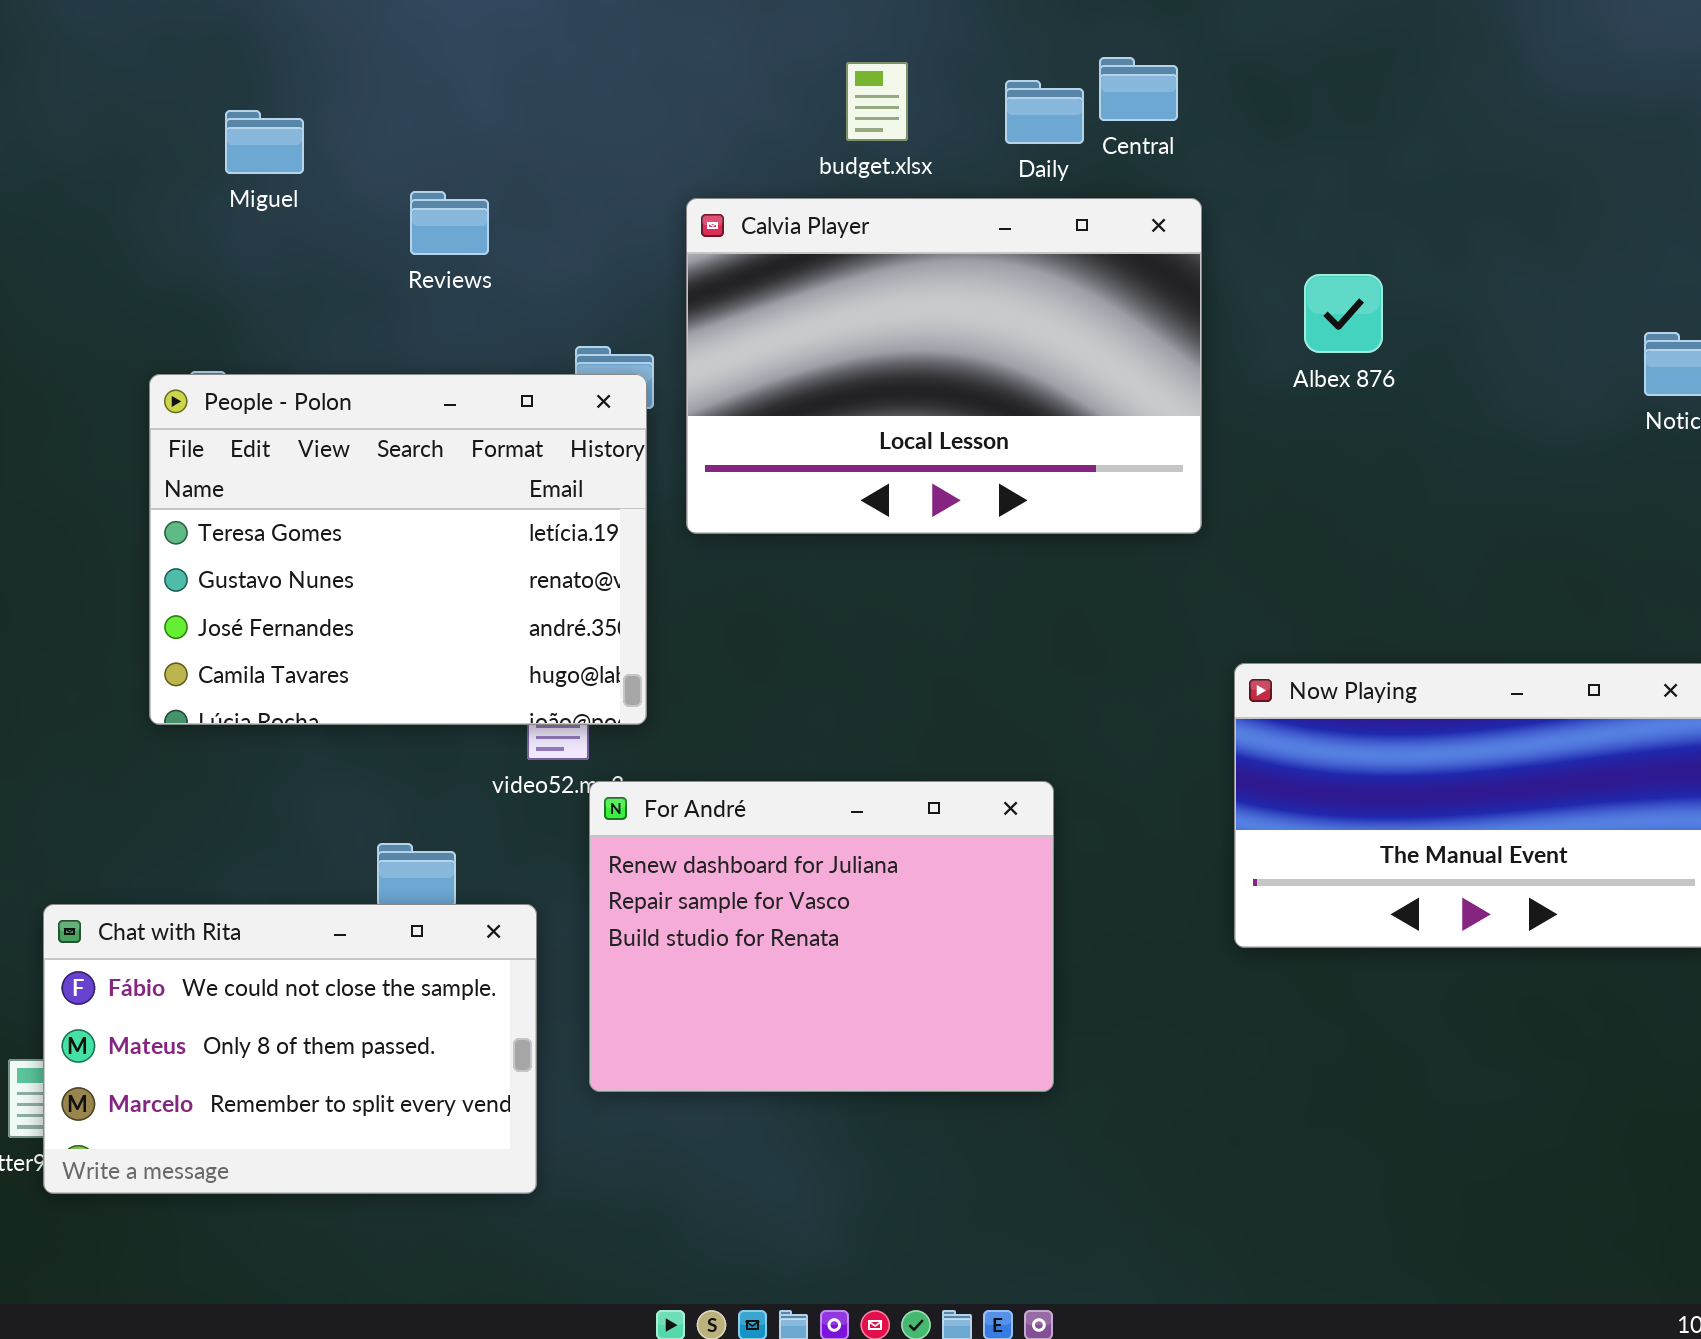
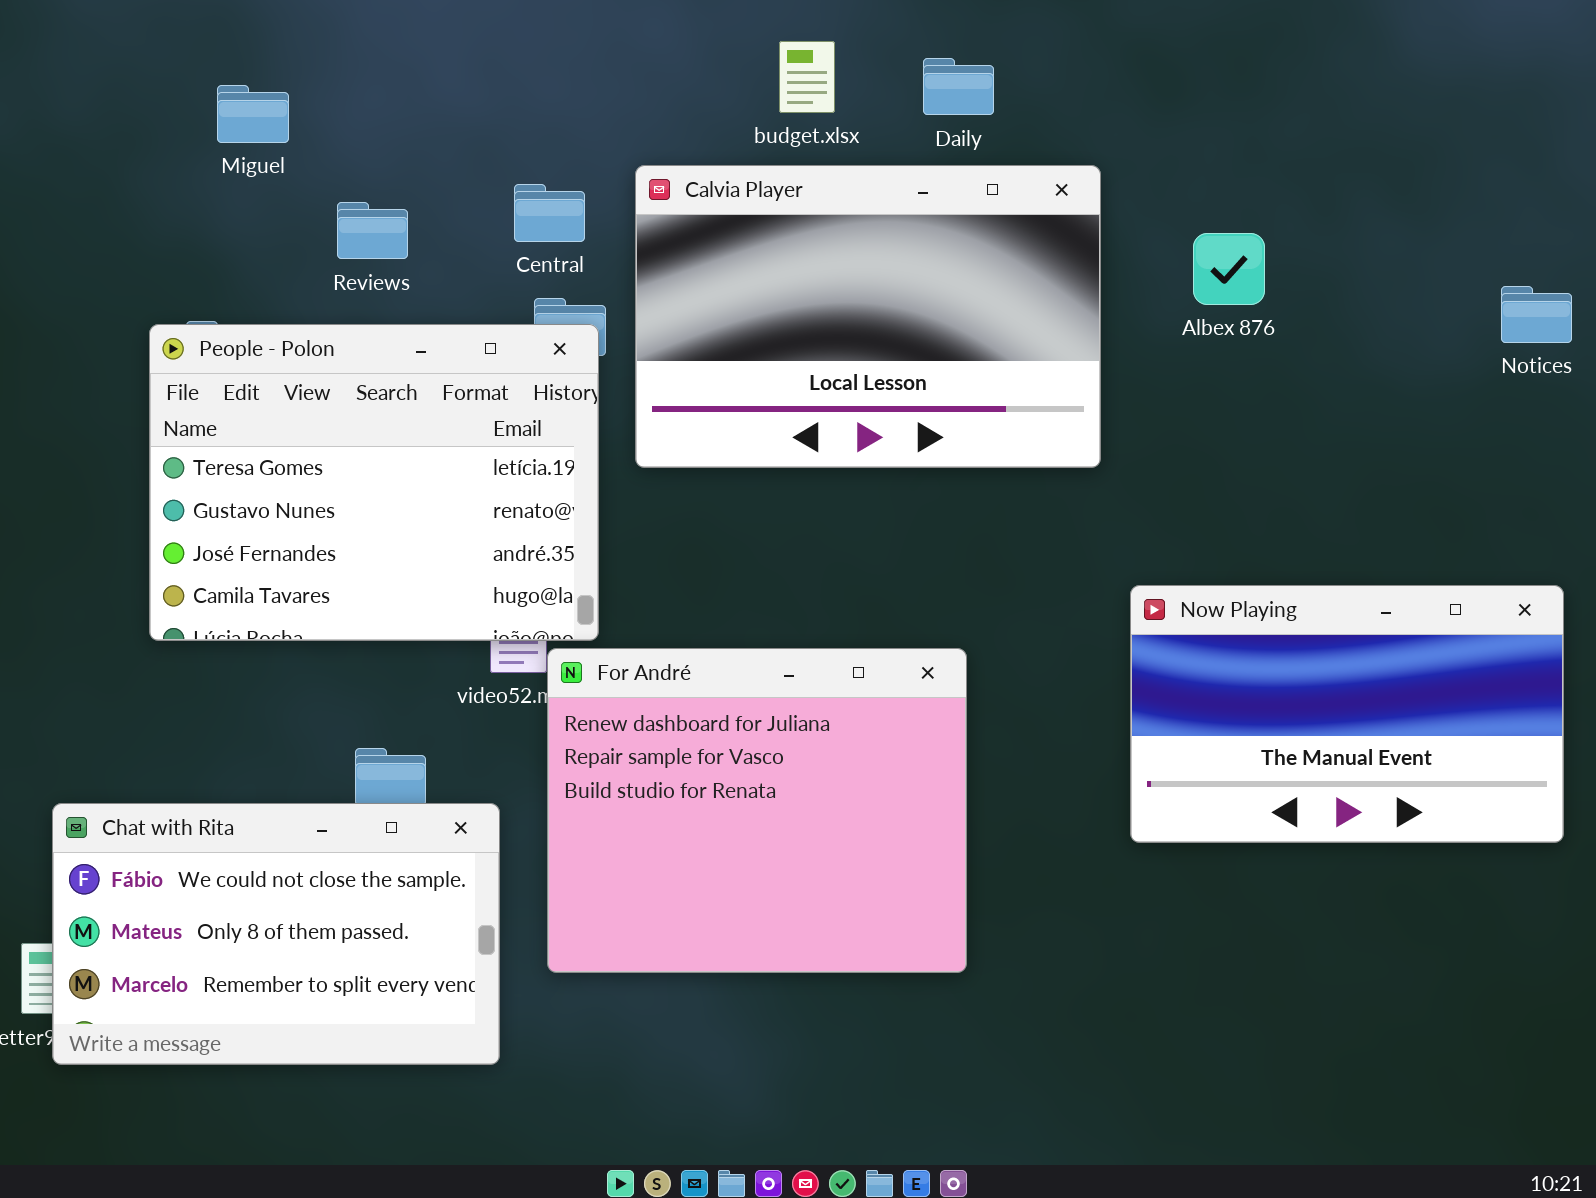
Central: [1099,57,1178,121] -> [514,184,585,242], moved
Reviews: [410,191,489,255] -> [337,202,408,259], moved
For André: [589,781,1054,1092] -> [547,648,967,973], resized

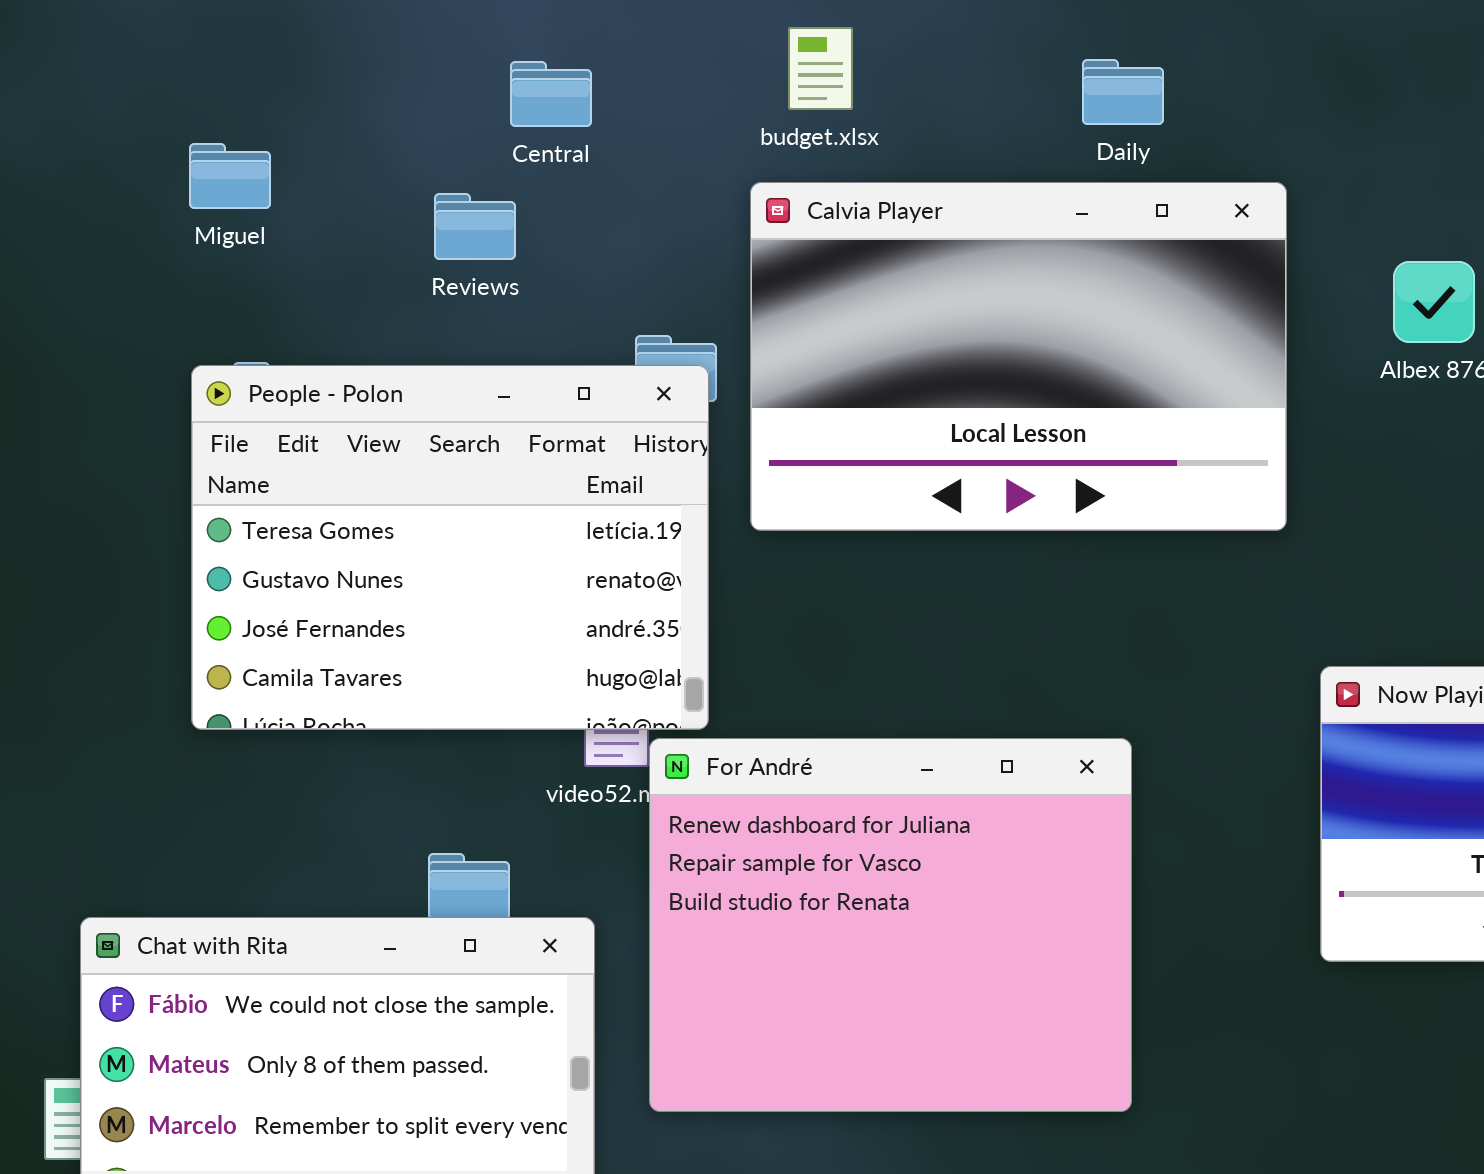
budget.xlsx: [779,41,835,113] -> [788,27,853,110], moved
Miguel: [217,85,289,143] -> [189,143,271,209], moved
Central: [514,184,585,242] -> [510,61,592,127], moved
Reviews: [337,202,408,259] -> [434,193,516,260], moved

